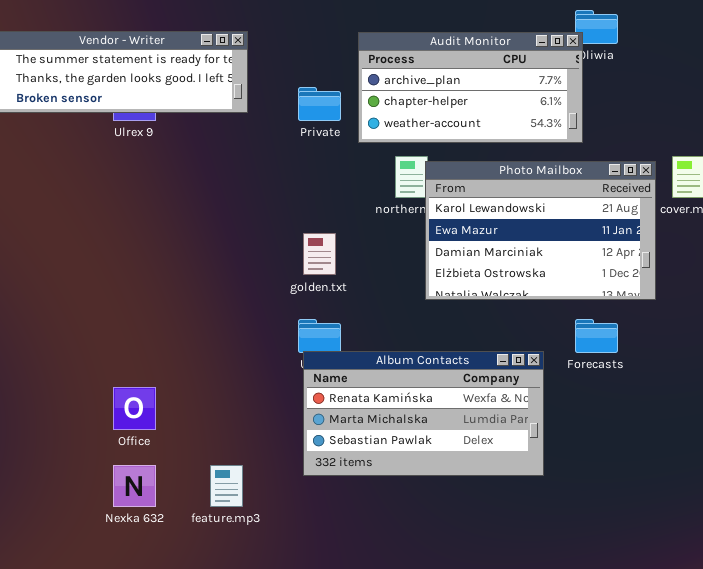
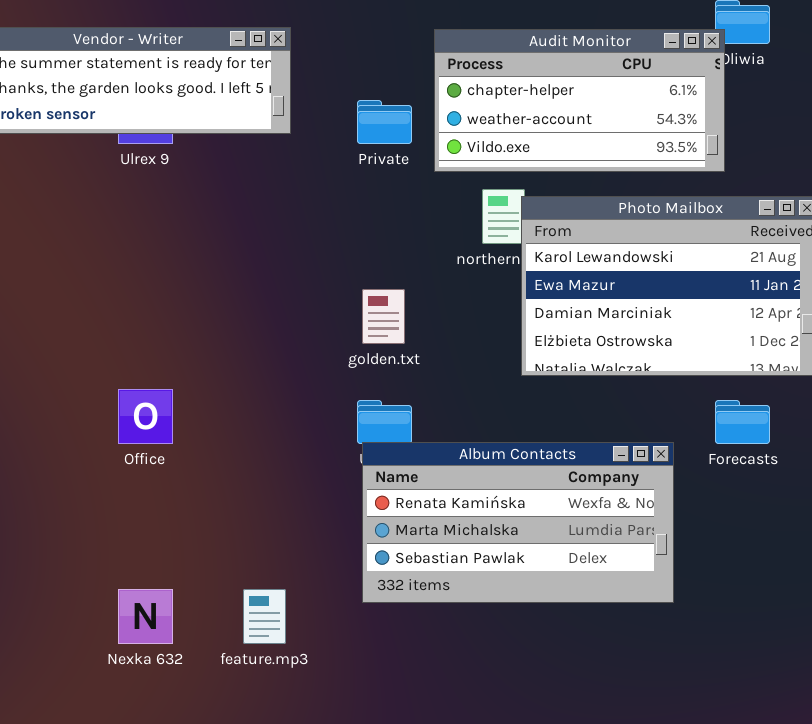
Audit Monitor: [358,32,583,143] -> [434,29,725,172], scrolled down 1 row
Office: [113,387,156,430] -> [118,389,173,444], moved

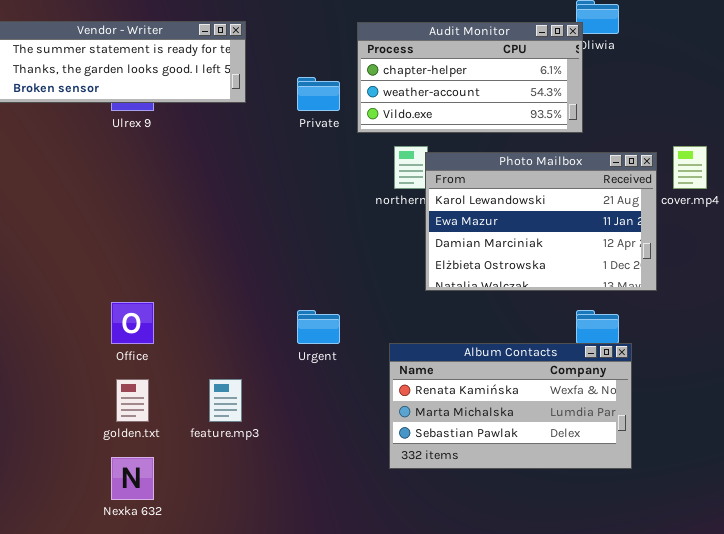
golden.txt: [362,289,405,344] -> [116,379,149,422], moved
Album Contacts: [362,442,674,603] -> [389,343,632,469], moved
feature.mp3: [243,589,286,644] -> [209,379,242,422], moved

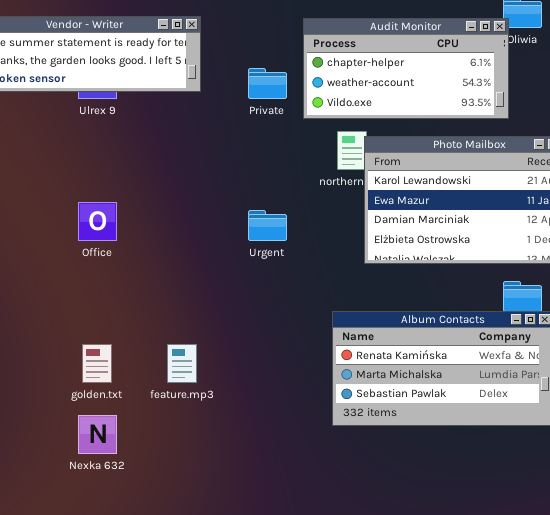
Office: [111,302,154,344] -> [78,202,117,241], moved
Urgent: [297,310,340,344] -> [248,210,287,241], moved

